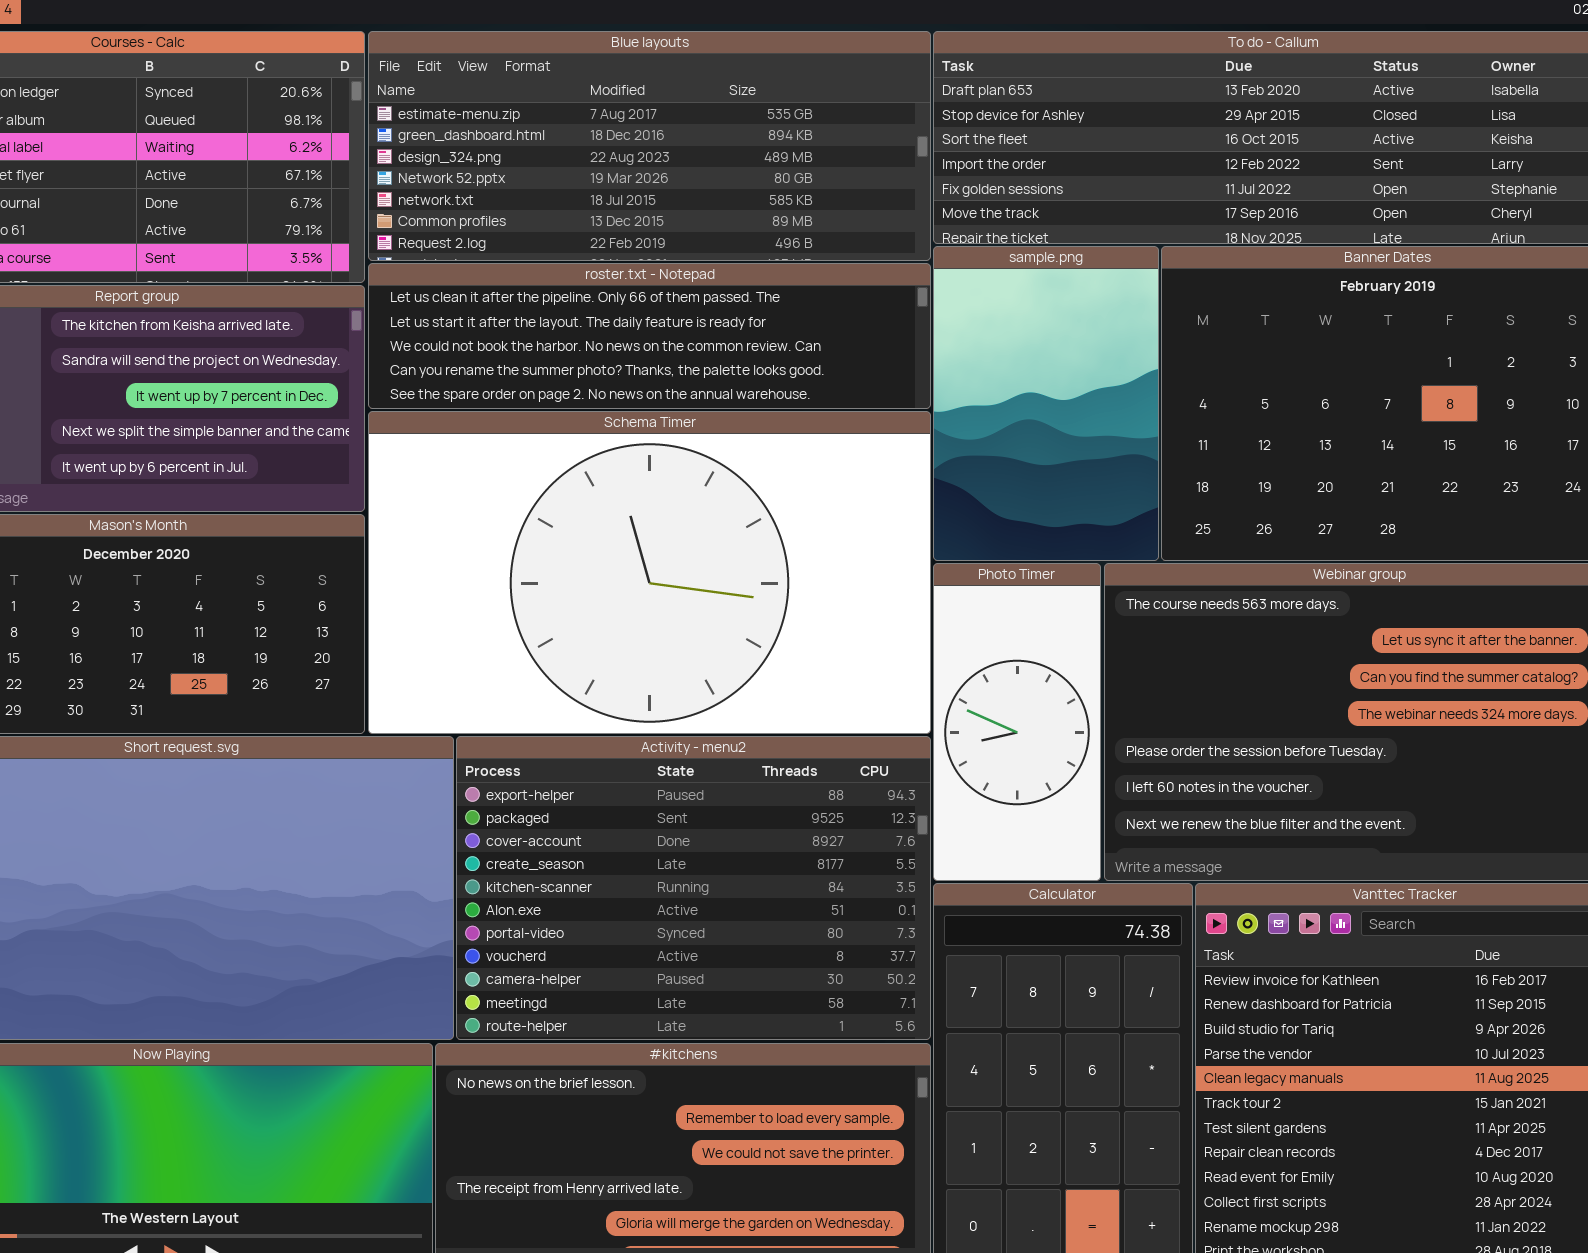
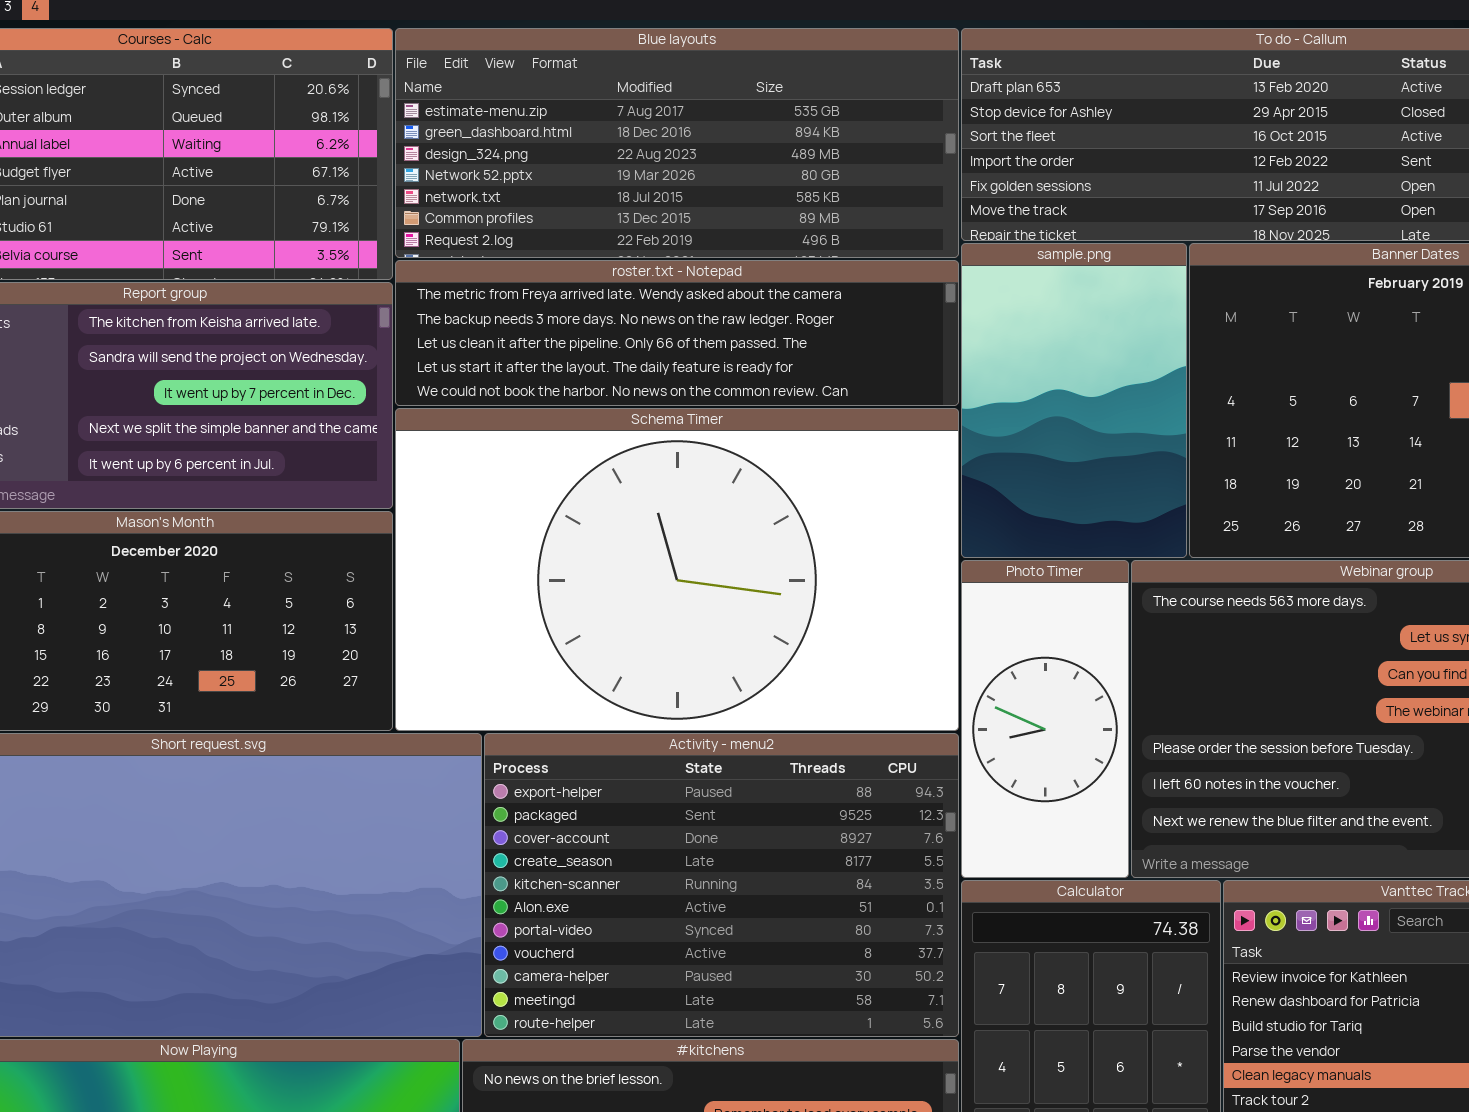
roster.txt - Notepad: [368,263,931,409] -> [395,260,959,406], scrolled up 2 rows

